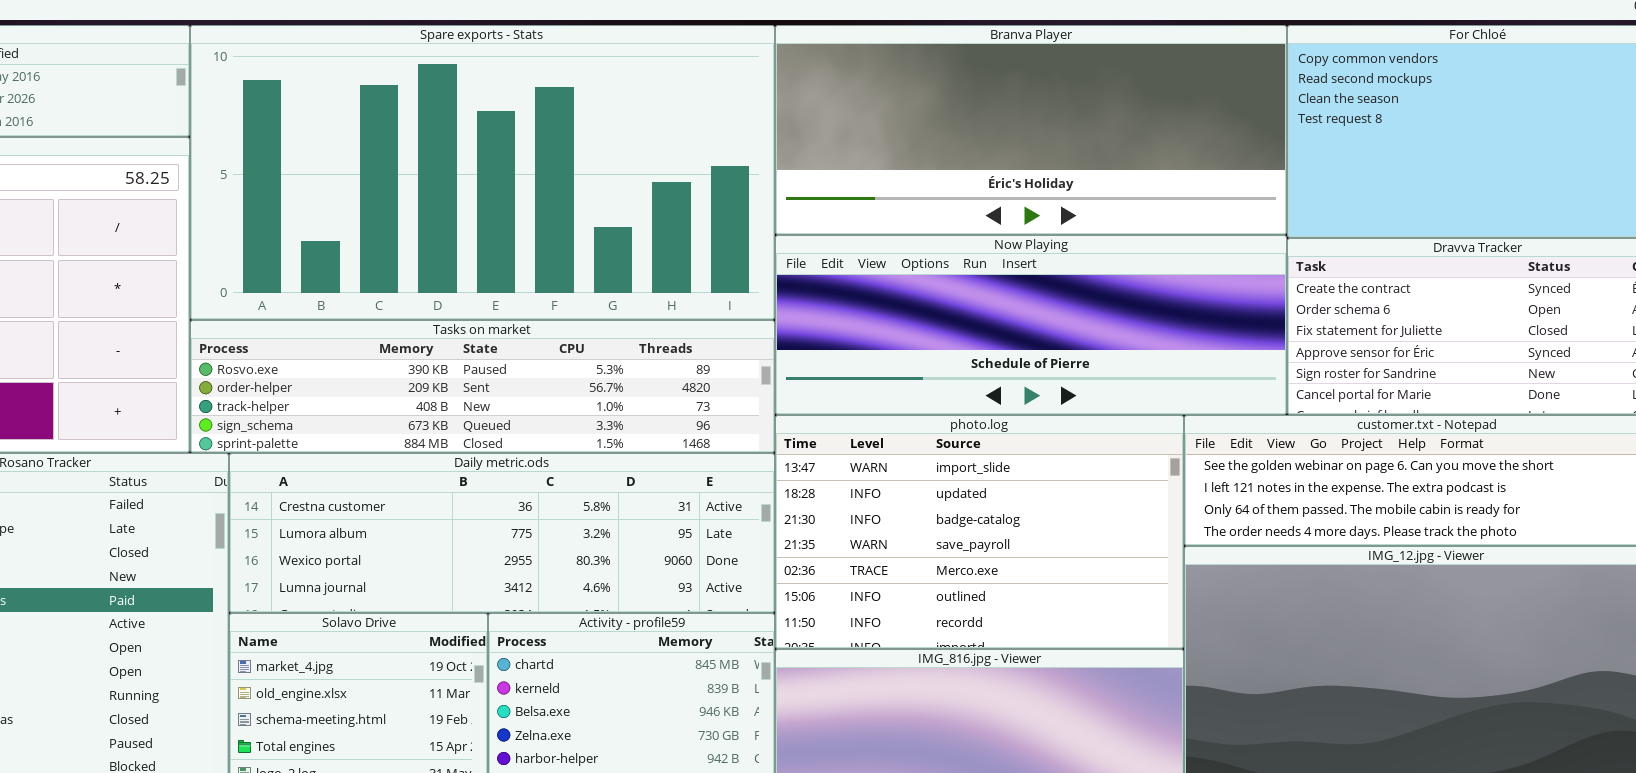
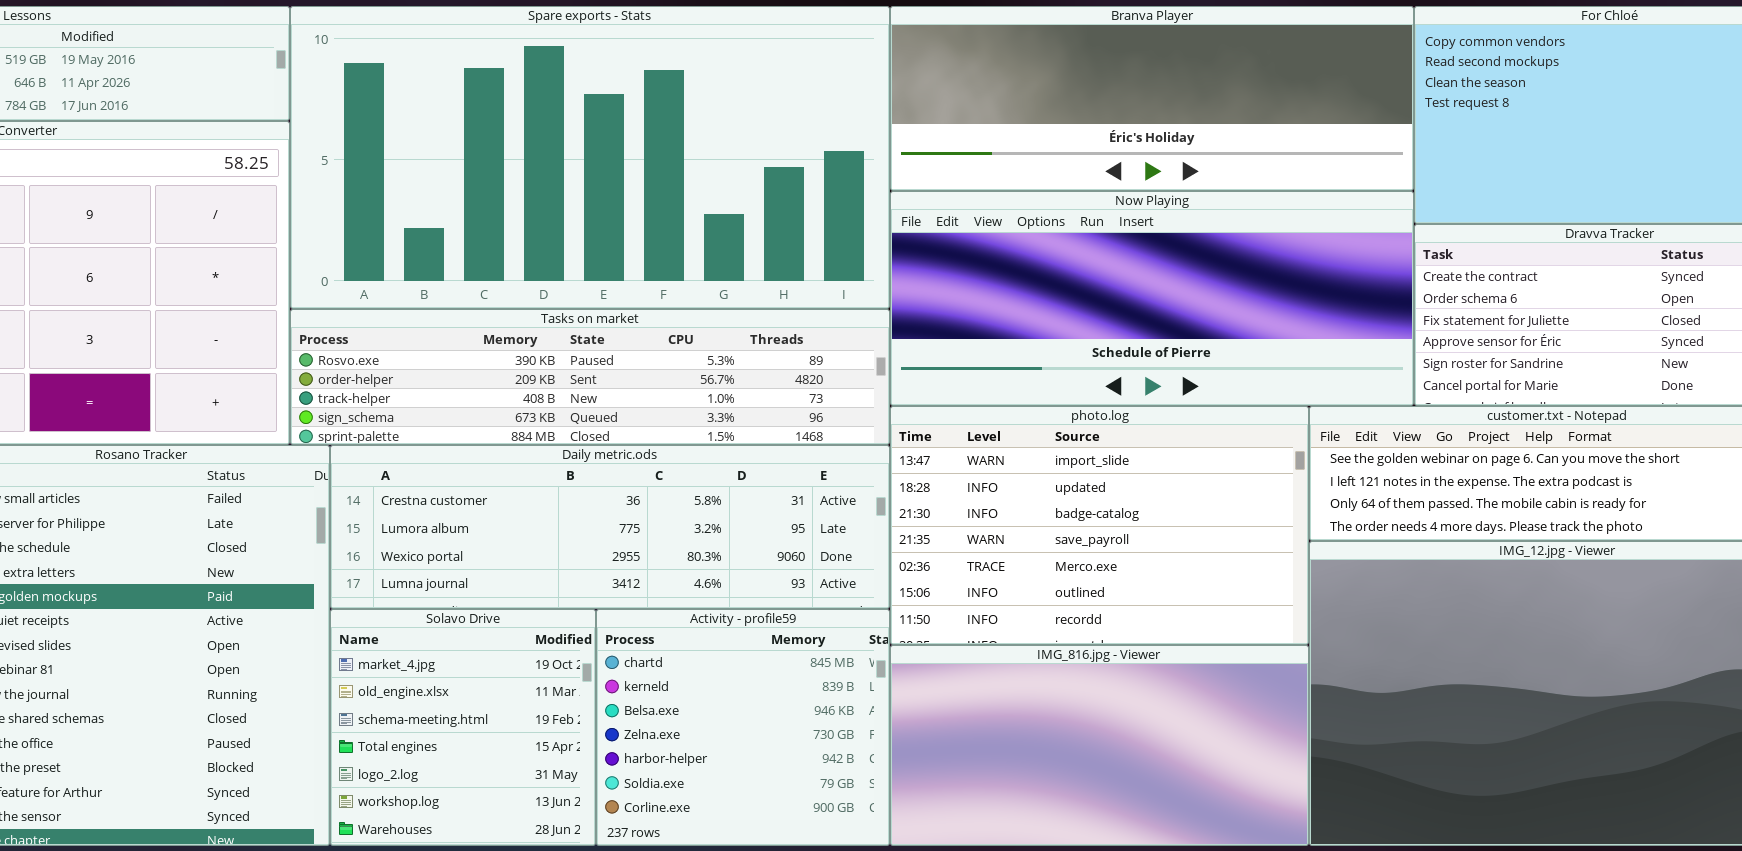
Branva Player: [775,25,1287,235] -> [890,6,1414,191], resized
Now Playing: [775,235,1287,415] -> [890,191,1414,406], resized

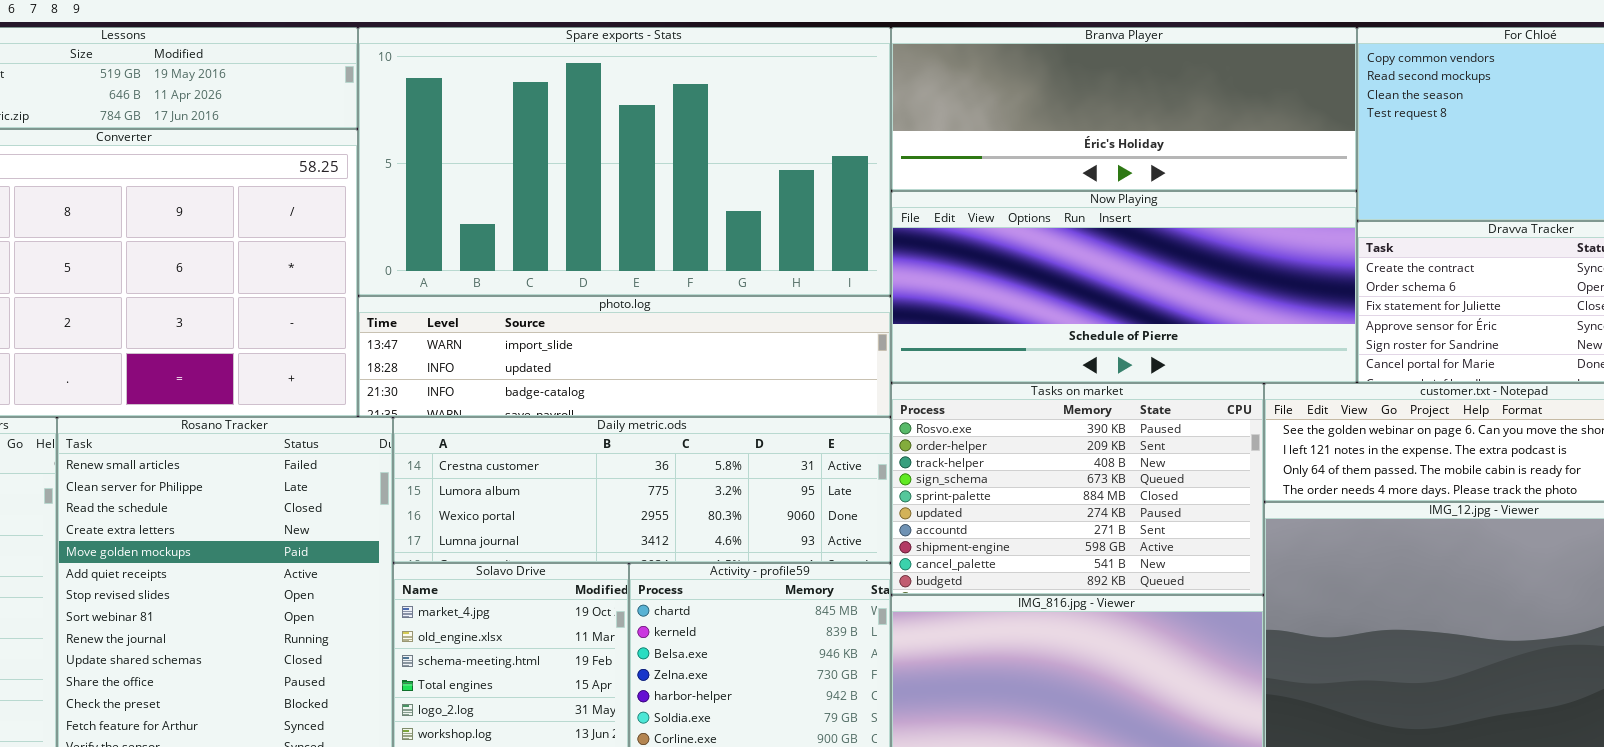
Tasks on market: [290,309,890,445] -> [891,383,1264,595], moved, resized
photo.log: [890,406,1309,645] -> [358,296,891,417], moved, resized

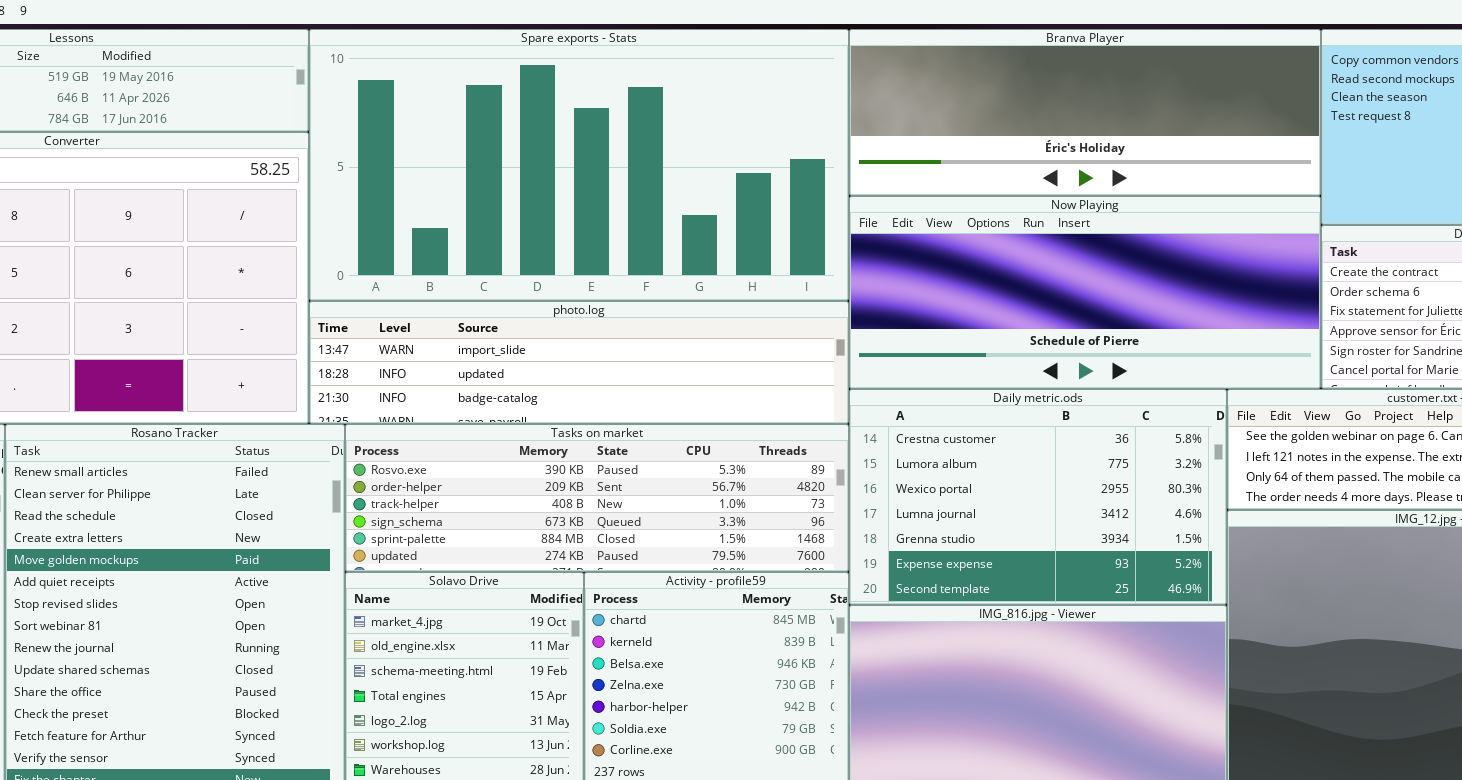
Tasks on market: [891,383,1264,595] -> [345,424,849,572], moved, resized
Daily metric.ods: [393,417,891,563] -> [849,389,1227,605], moved, resized

